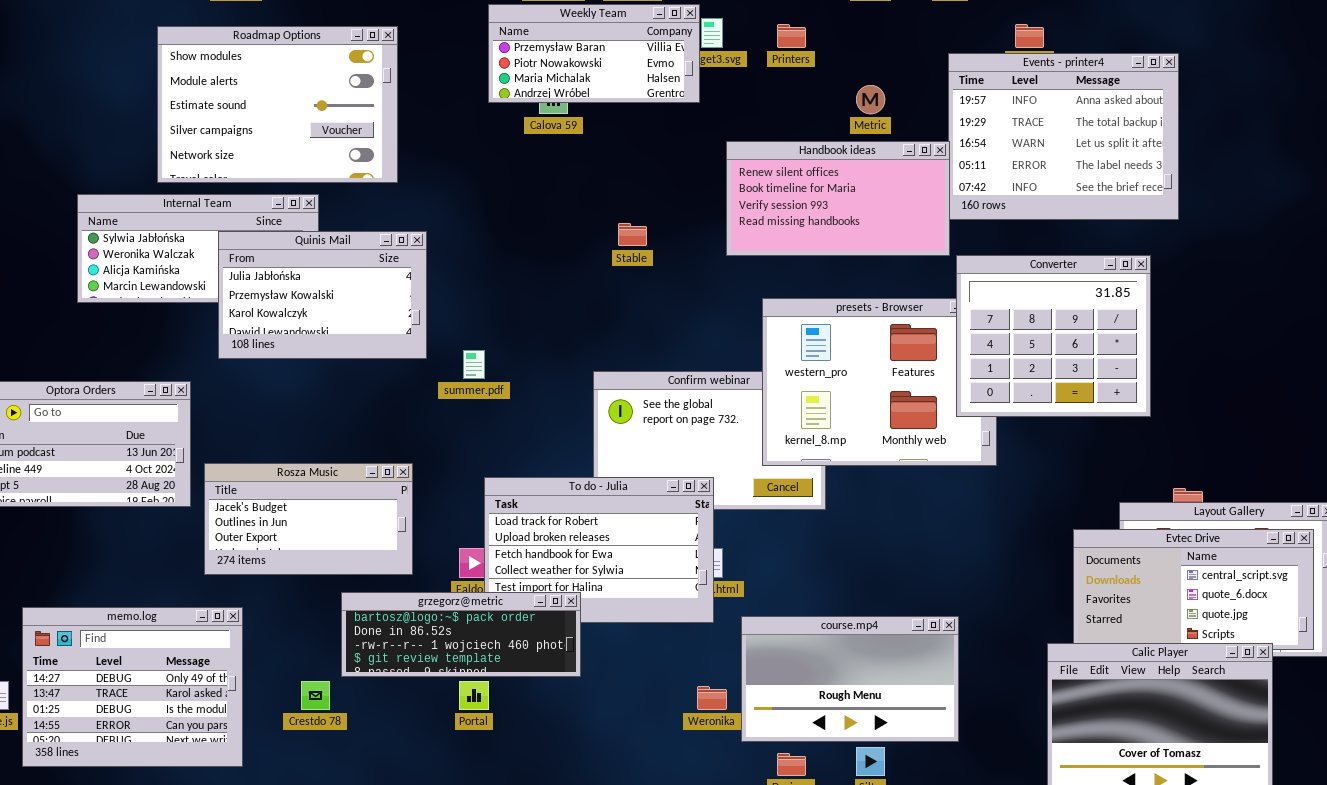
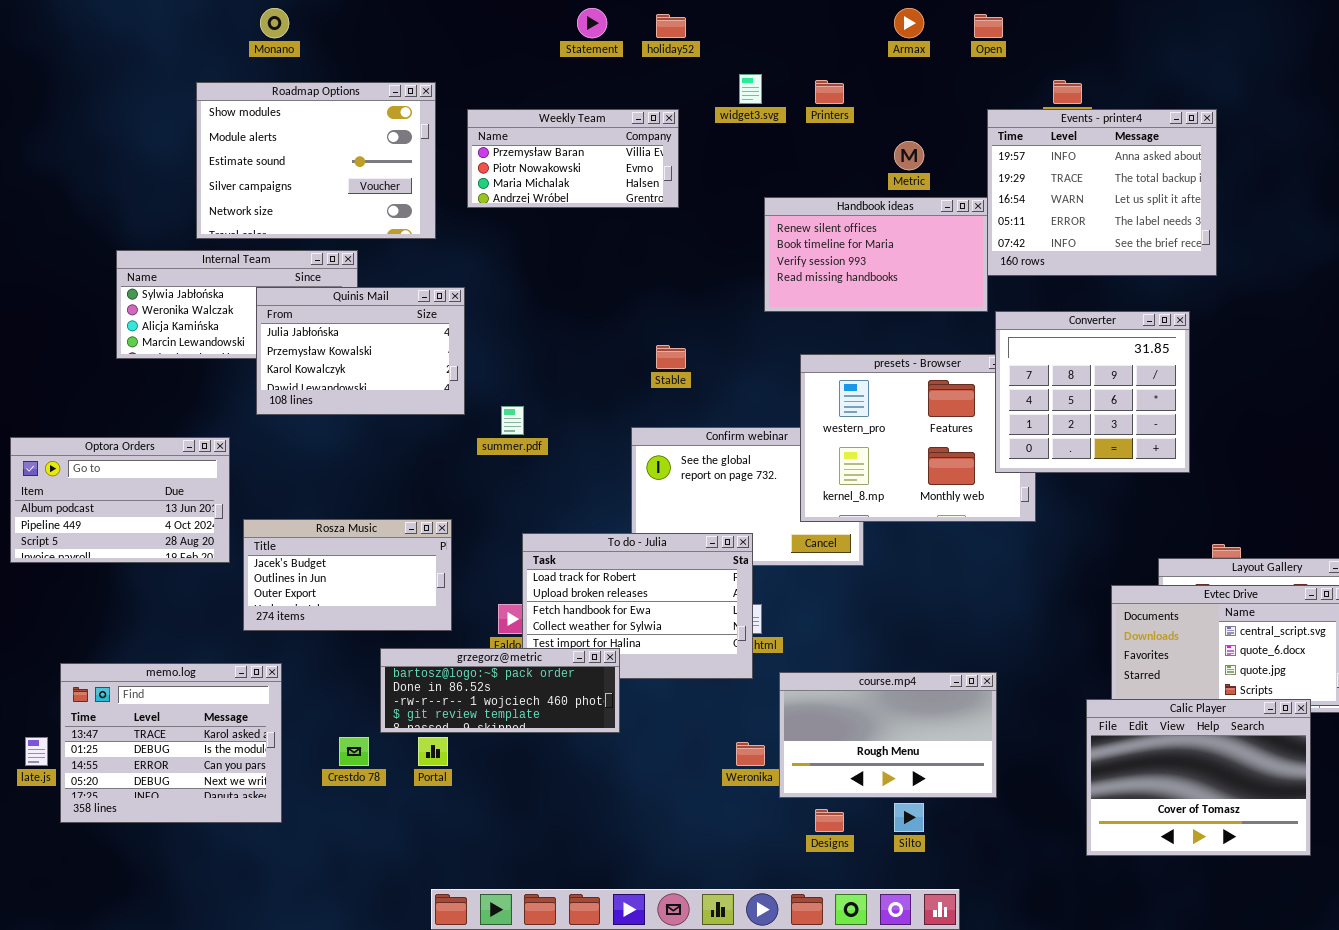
Weekly Team: [488,4,700,103] -> [467,109,679,208], moved
Stable: [618,223,647,246] -> [656,345,686,369], moved
memo.log: [22,607,243,767] -> [60,663,282,823], scrolled down 1 row
Portal: [459,681,489,710] -> [418,737,448,766], moved

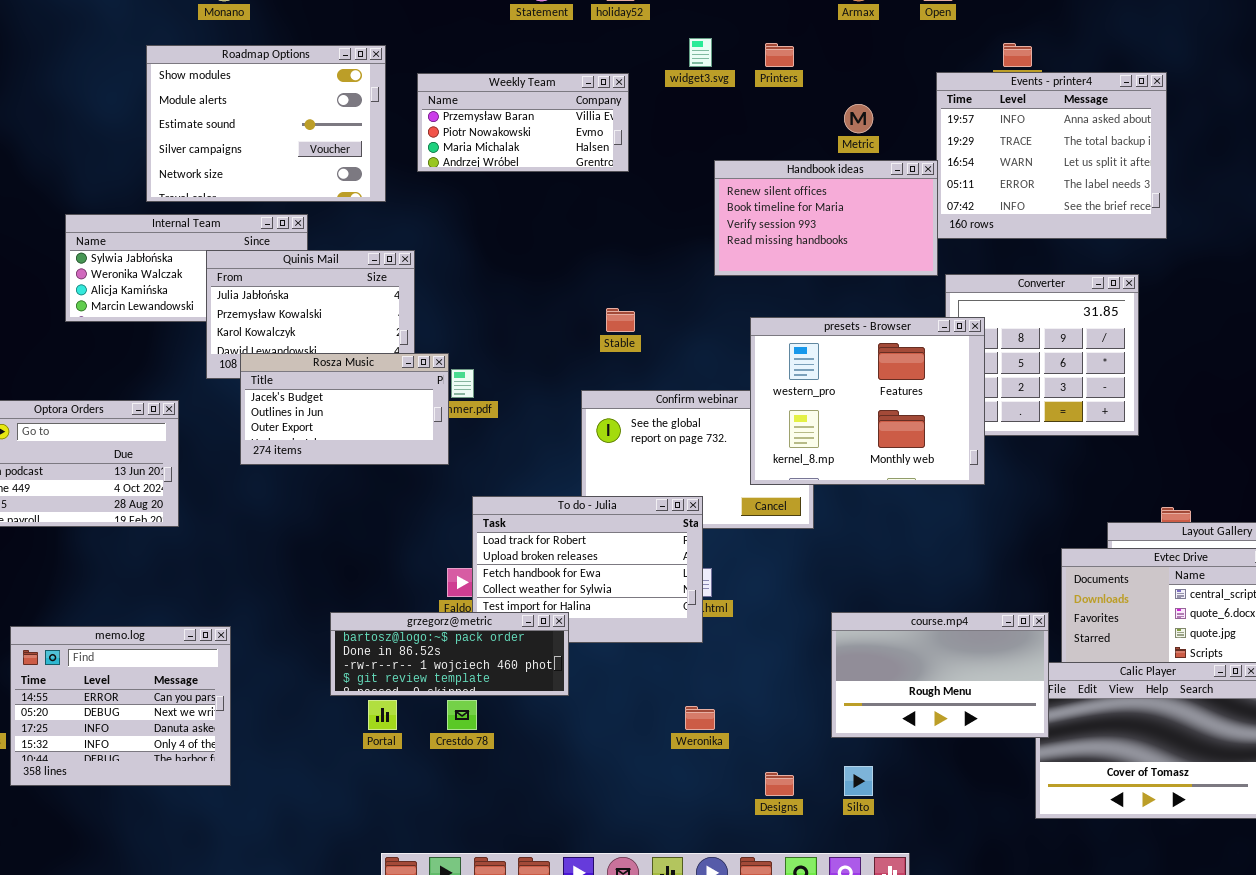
presets - Browser: [800,354,1036,522] -> [750,317,985,485], raised
Rosza Music: [243,519,452,631] -> [240,353,449,465], moved
memo.log: [60,663,282,823] -> [10,626,231,786], scrolled down 2 rows
course.mp4: [779,672,997,798] -> [831,612,1049,738], moved
Crestdo 78: [339,737,369,766] -> [447,700,477,730], moved

